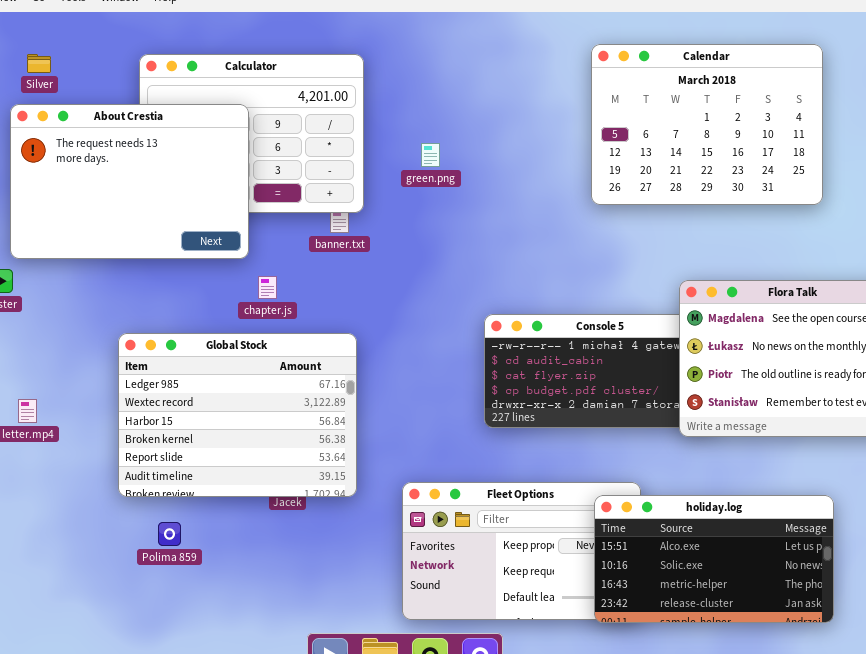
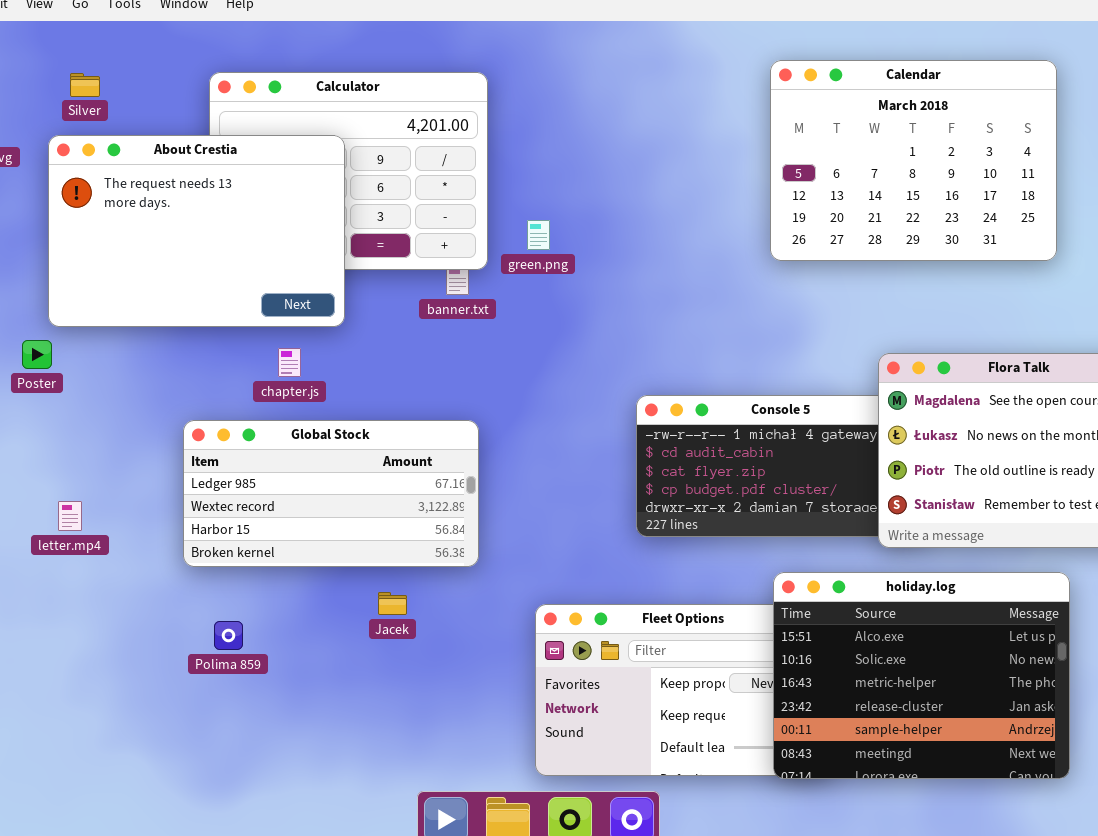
green.png: [421,143,440,167] -> [527,220,550,250], moved
chapter.js: [258,276,277,299] -> [278,348,301,377], moved
Global Stock: [118,333,357,497] -> [183,420,479,567], resized
holiday.log: [594,495,834,623] -> [773,572,1070,779], resized
Polima 859: [158,522,181,546] -> [214,621,243,650], moved

